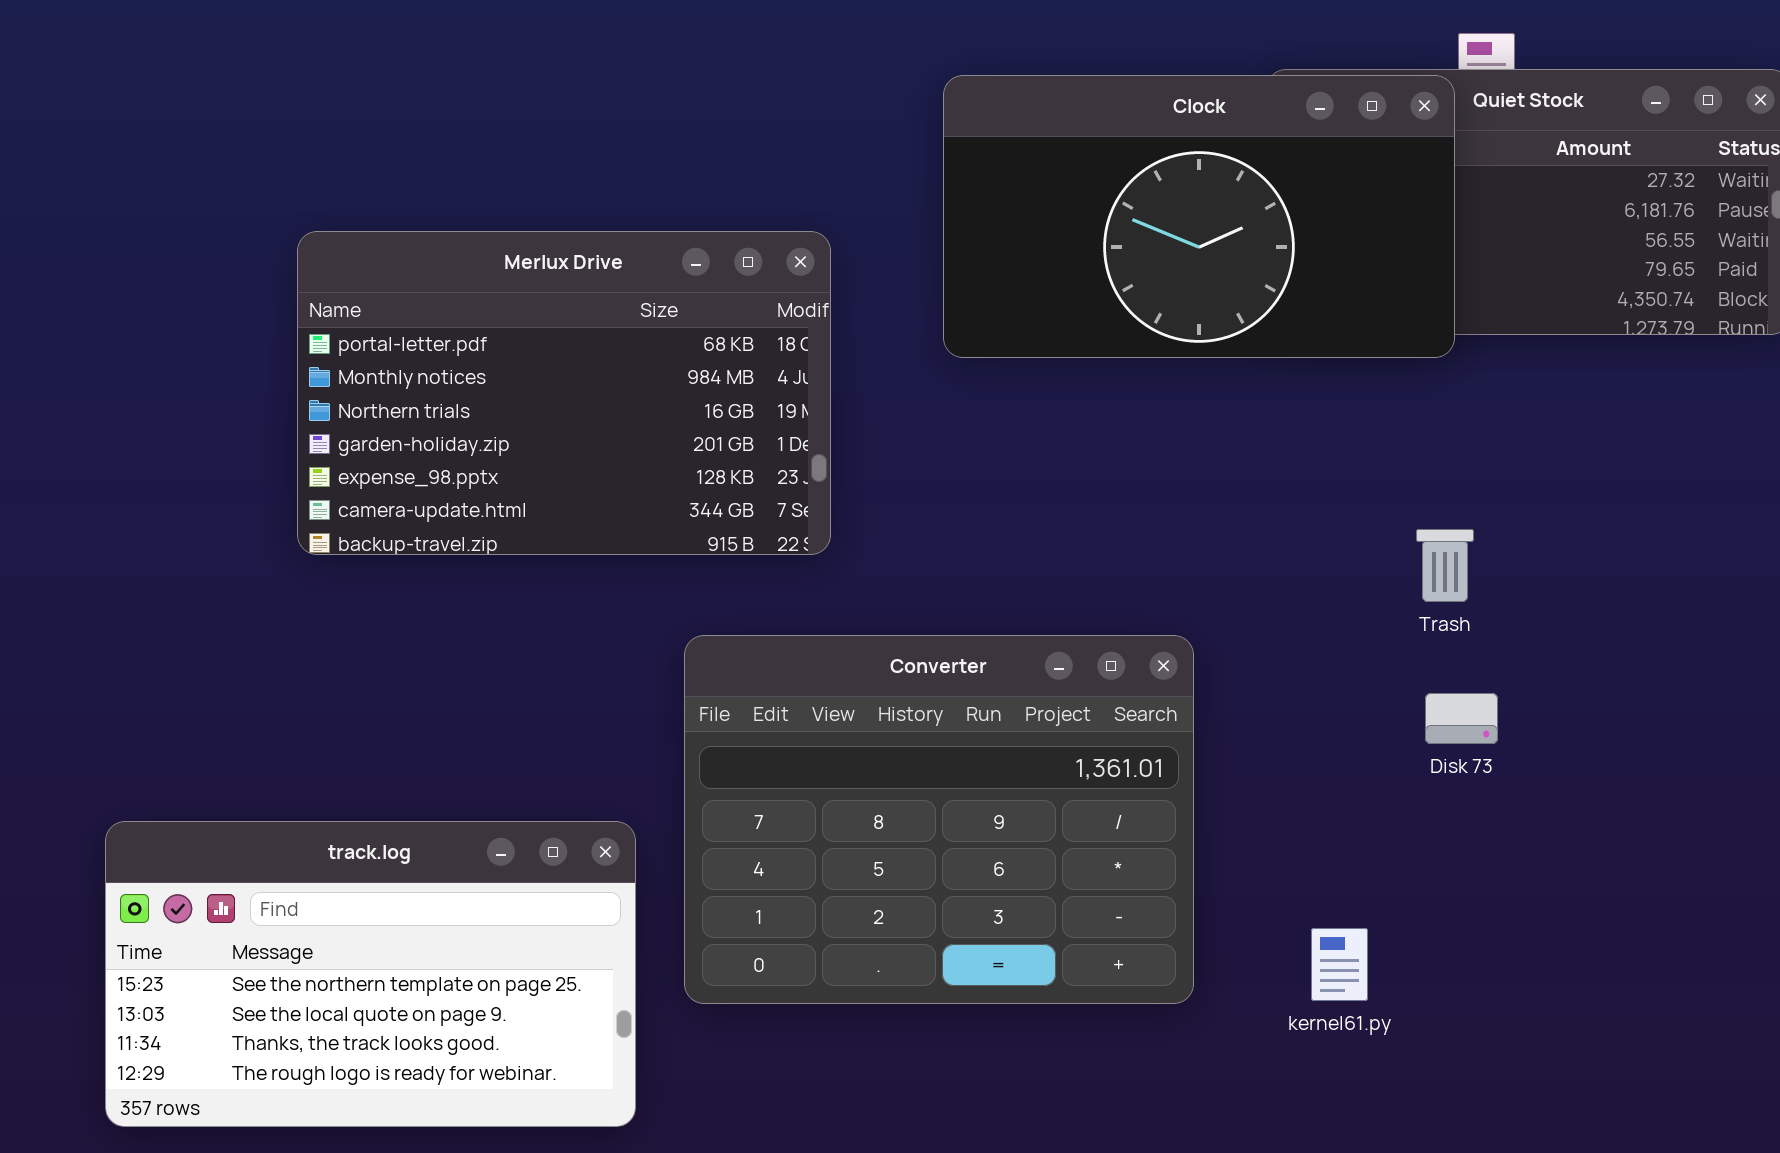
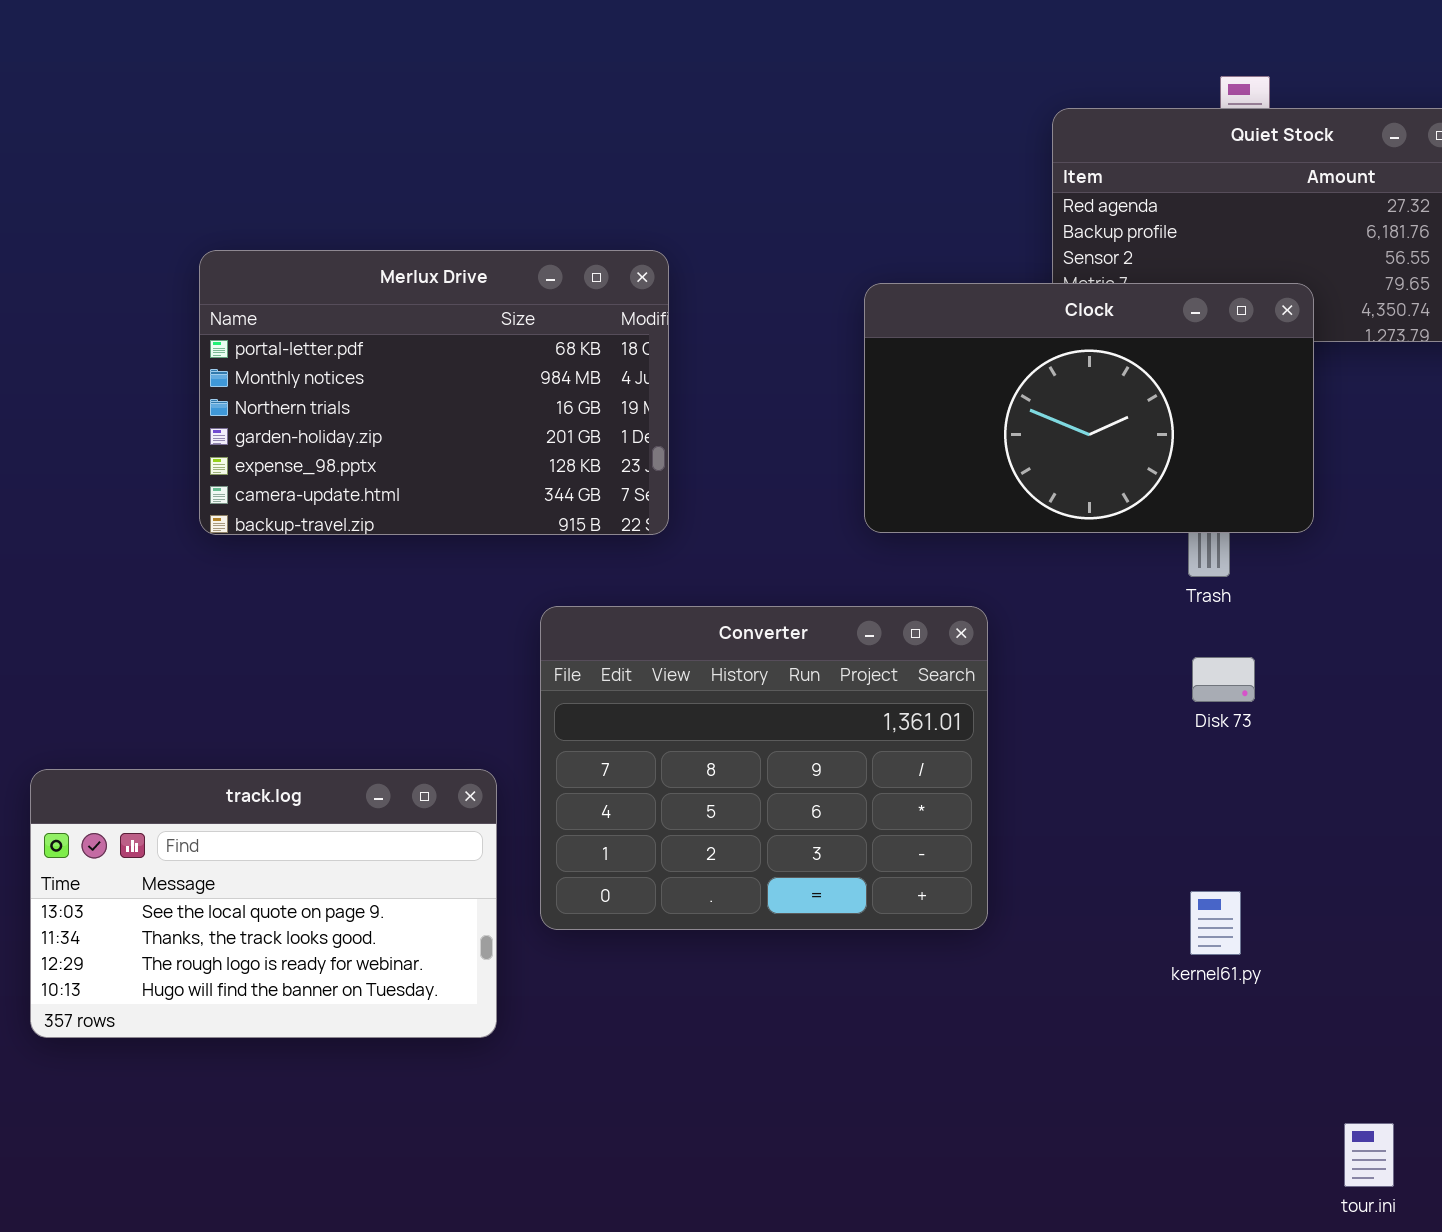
Clock: [943,75,1455,358] -> [864,283,1314,533], moved
track.log: [105,821,636,1127] -> [30,769,497,1038], scrolled down 1 row
kernel61.py: [1311,928,1368,1001] -> [1190,891,1241,955], moved

